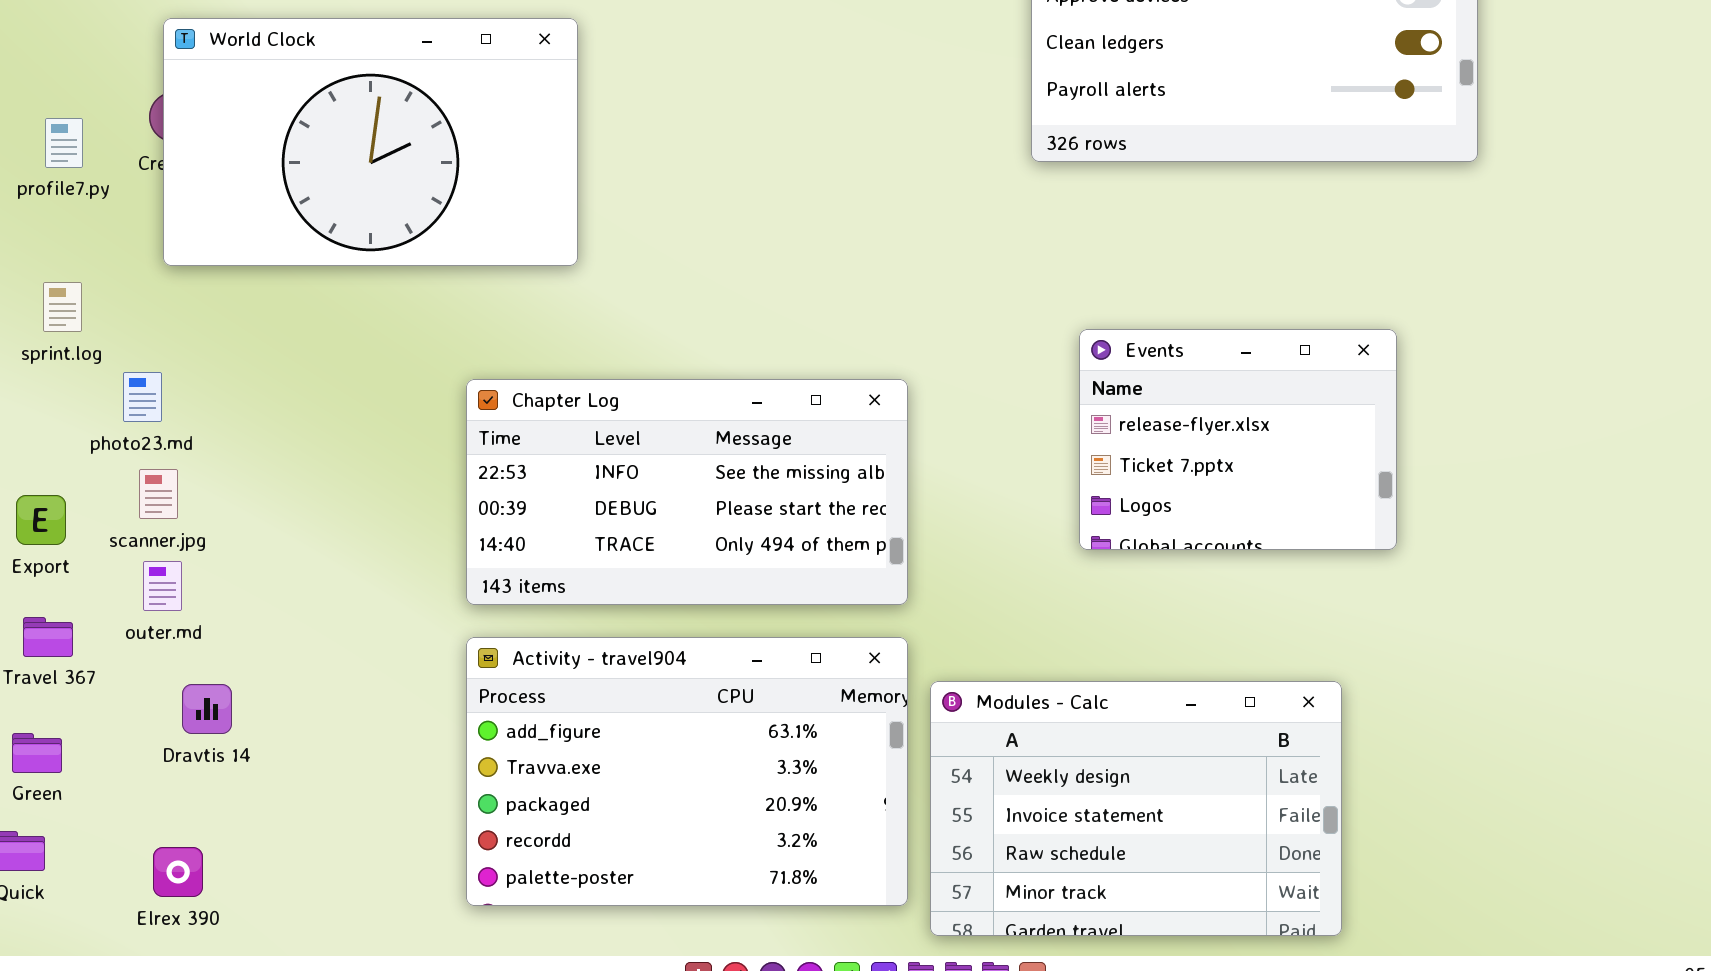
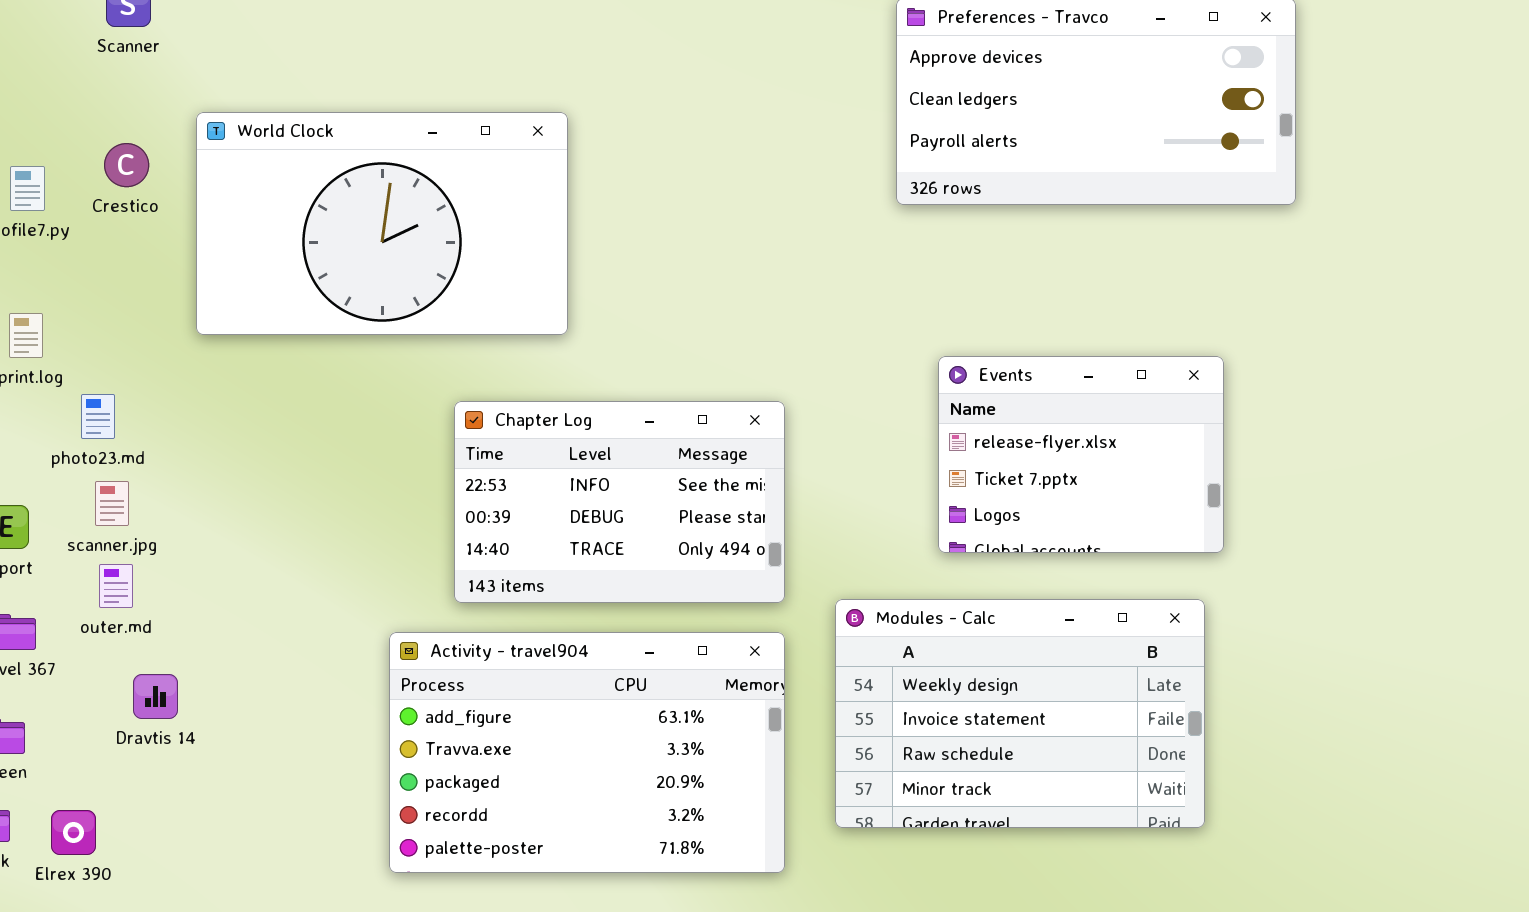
World Clock: [163,18,578,266] -> [196,112,568,335], moved
Chapter Log: [466,379,908,605] -> [454,401,785,603], resized
Modules - Calc: [930,681,1342,936] -> [835,599,1205,828], moved
Elrex 390: [153,847,203,897] -> [51,810,96,855], moved

